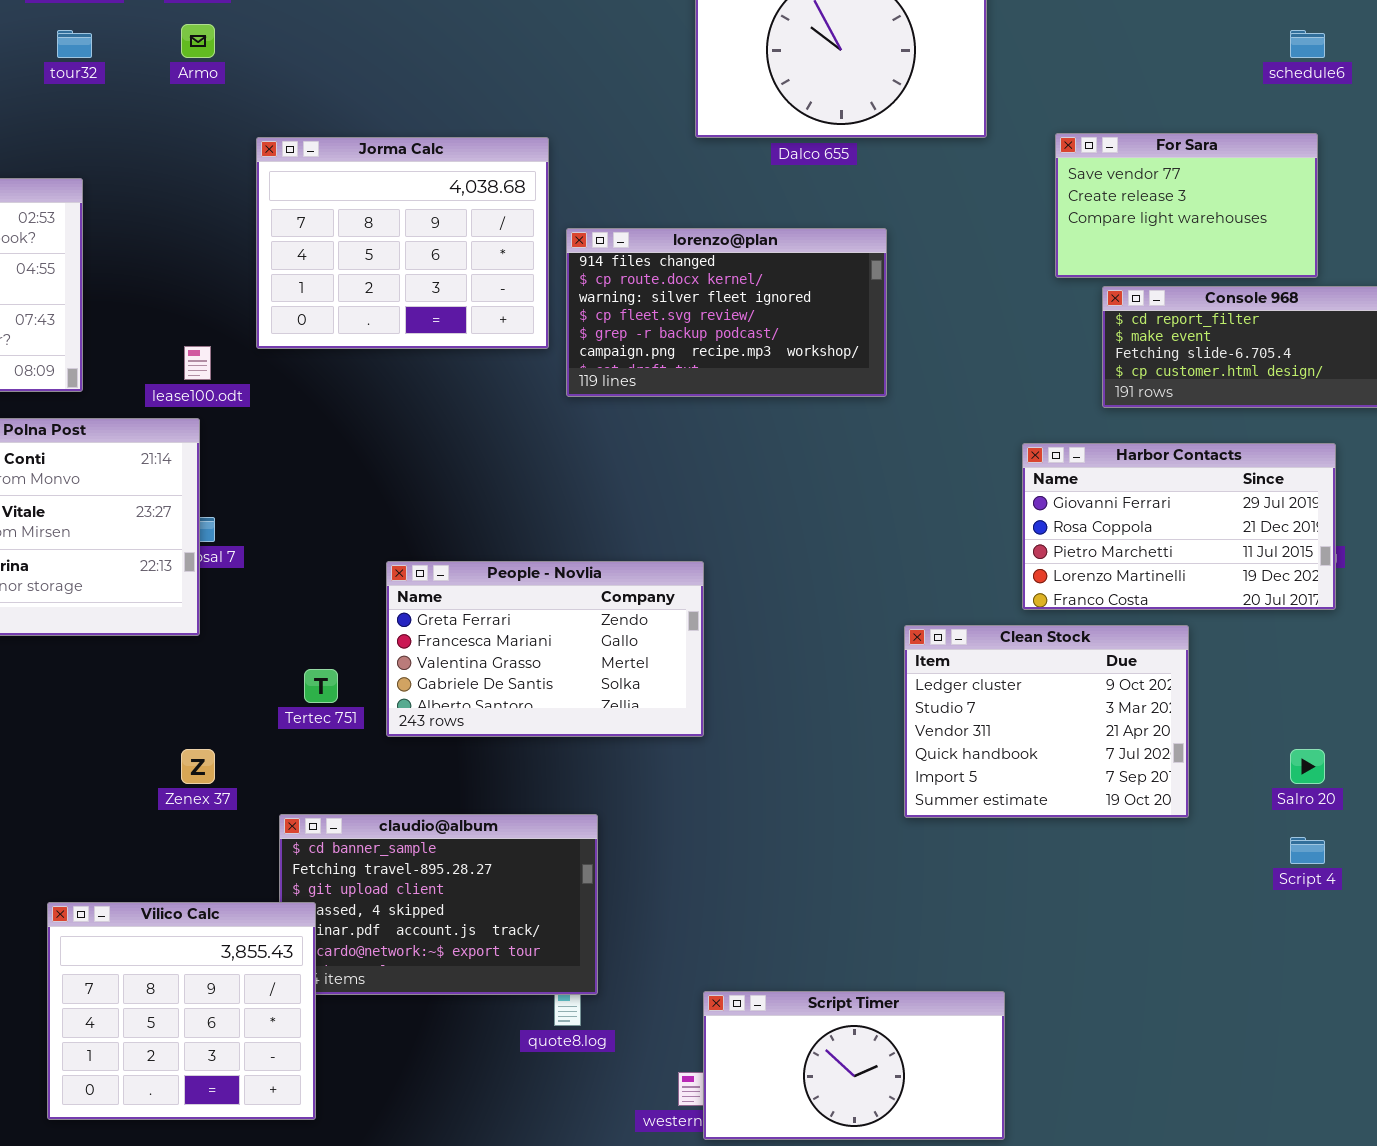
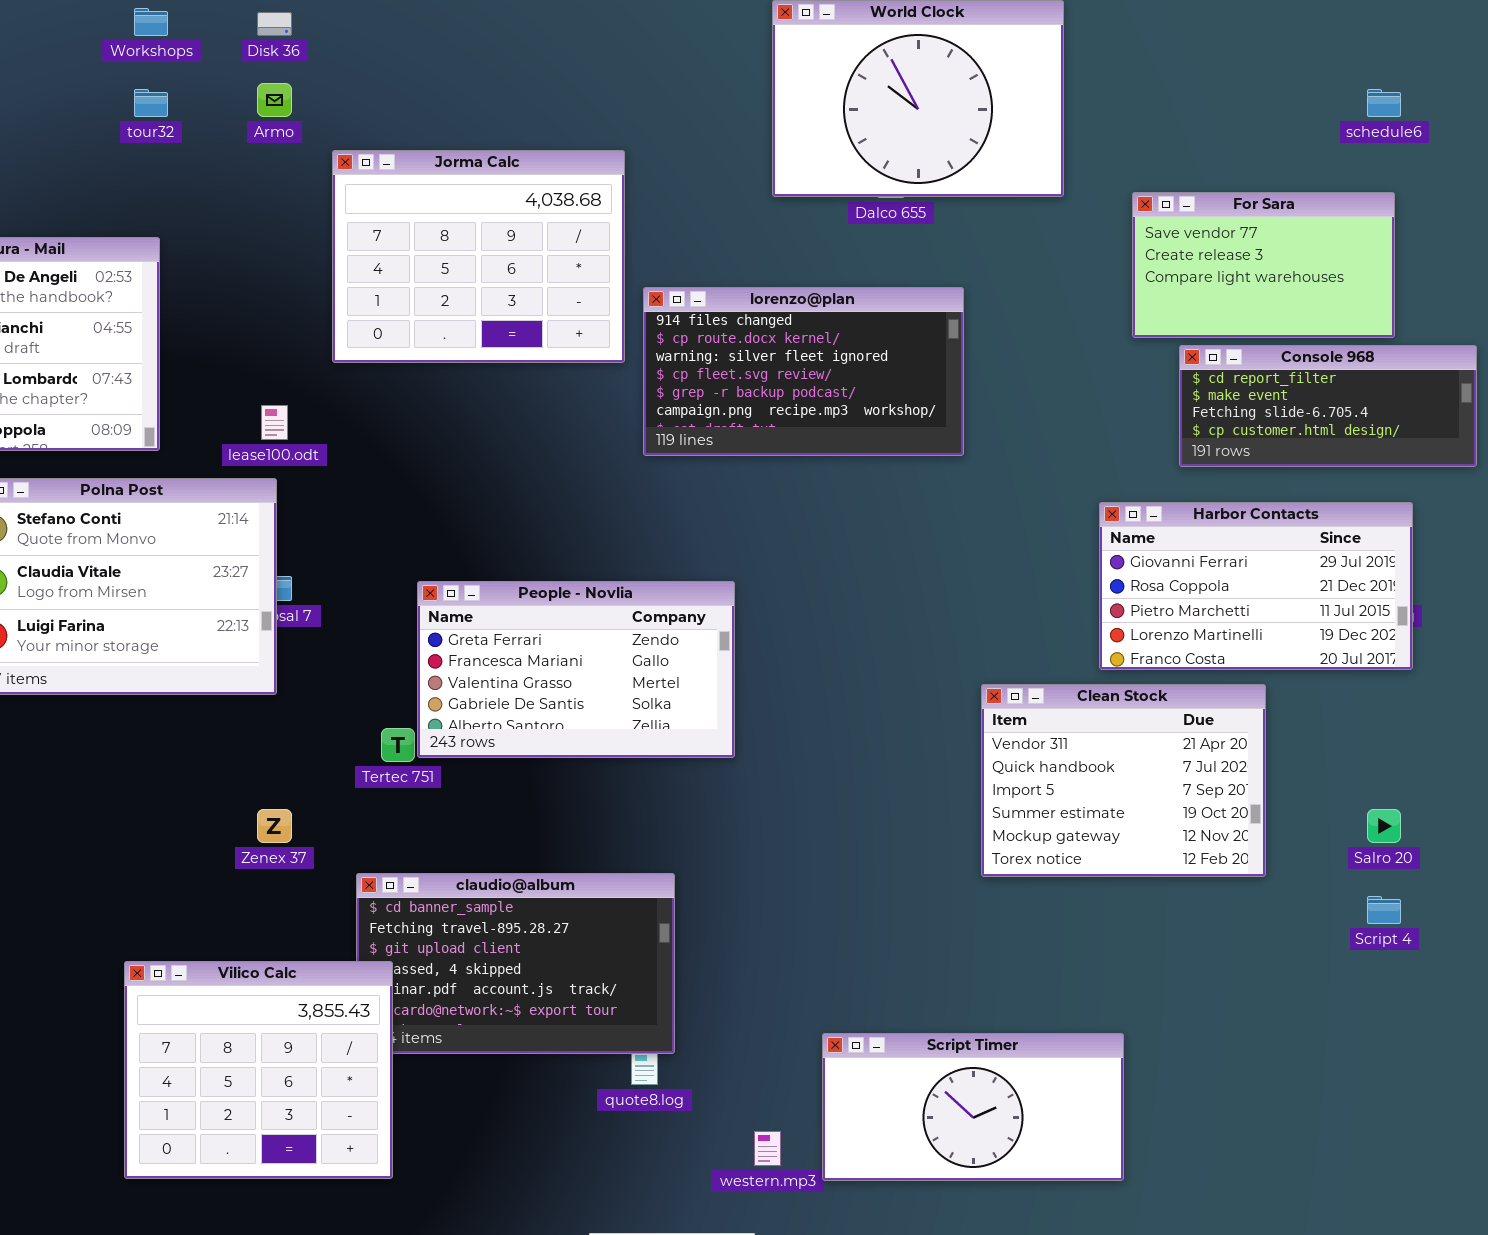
Jorma Calc: [256,137,549,349] -> [332,150,625,363], moved
People - Novlia: [386,561,704,737] -> [417,581,735,758], moved
Clean Stock: [904,625,1189,818] -> [981,684,1266,877], scrolled down 2 rows
Script Timer: [703,991,1005,1140] -> [822,1033,1124,1181], moved

